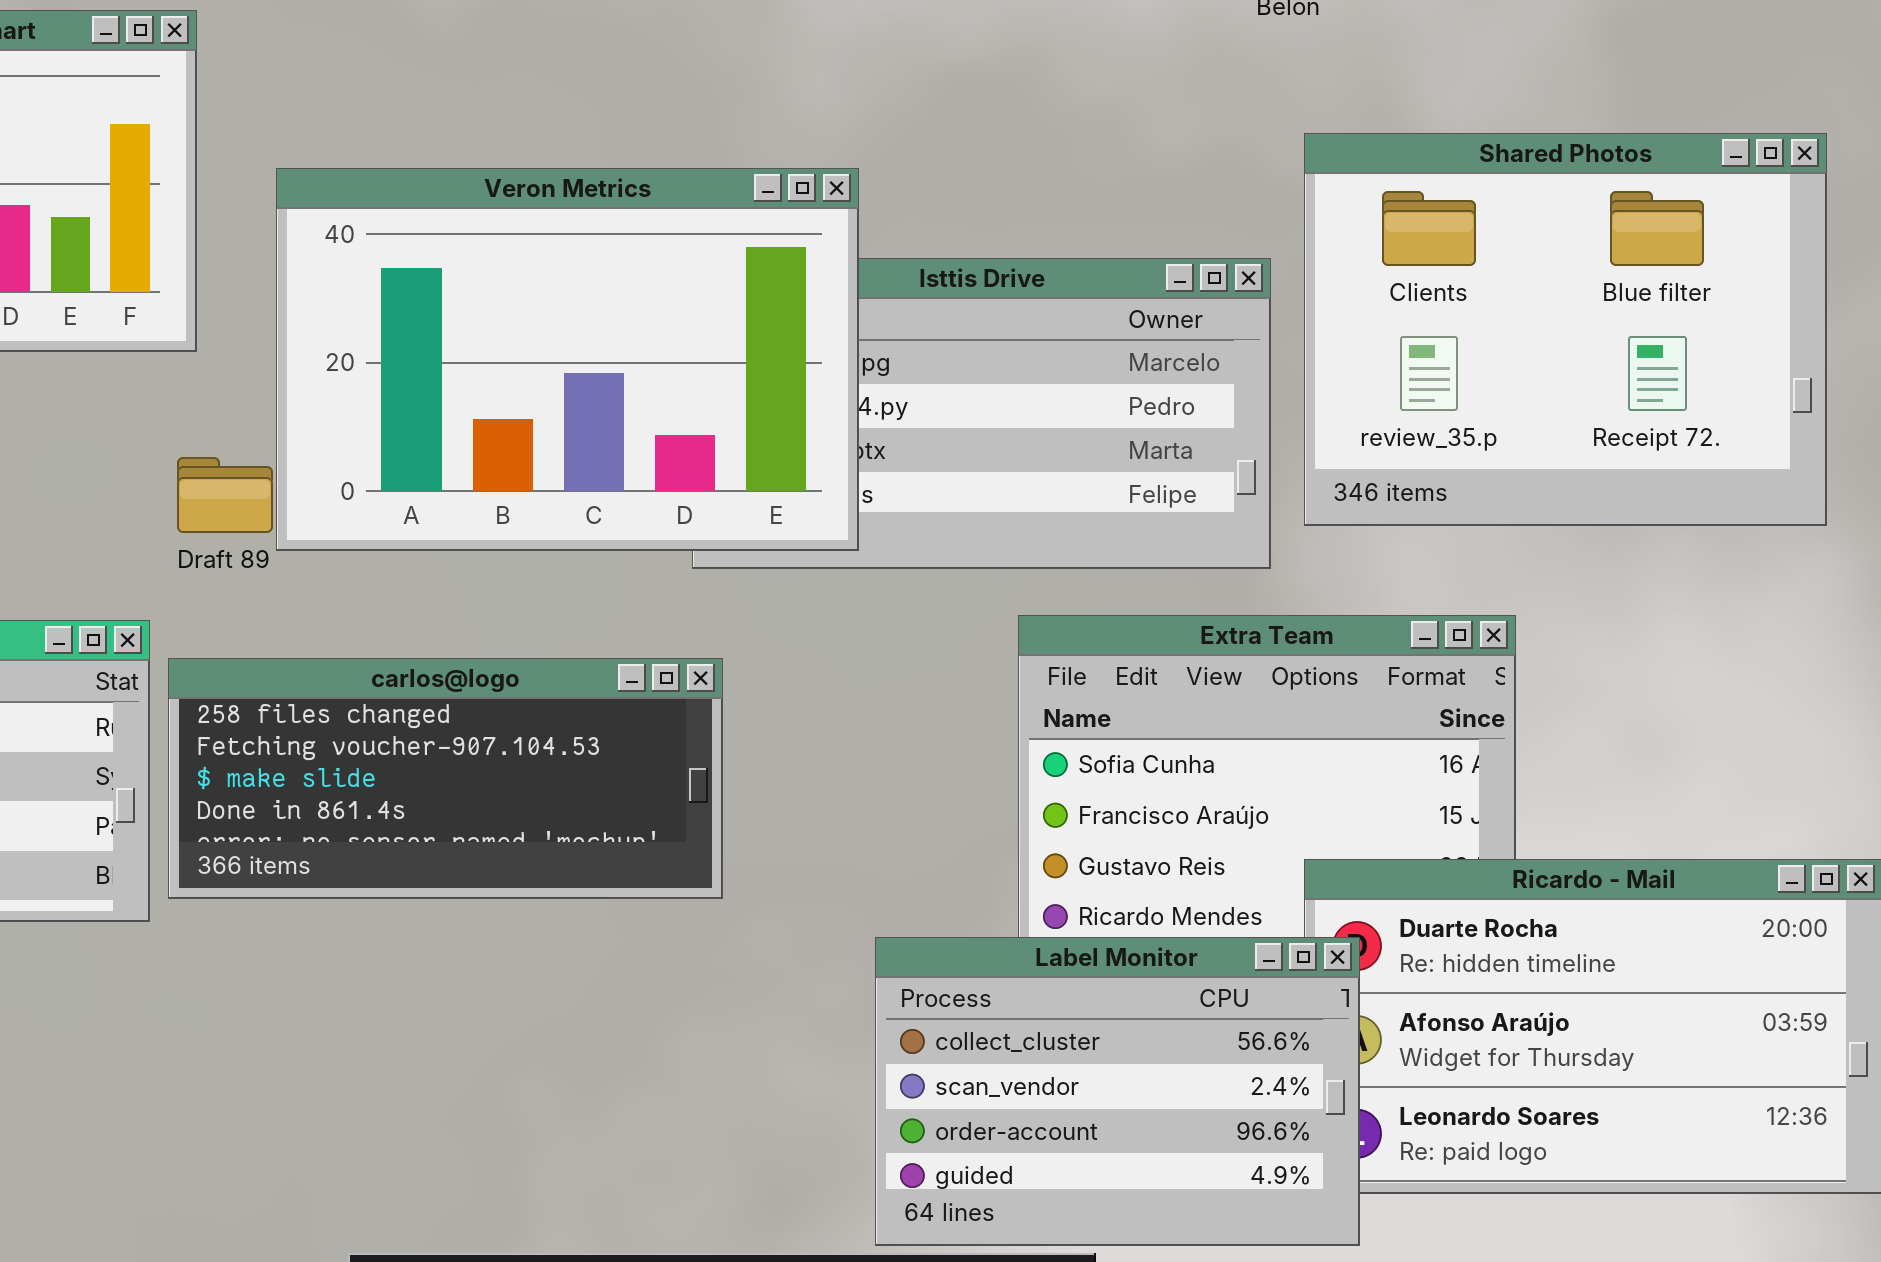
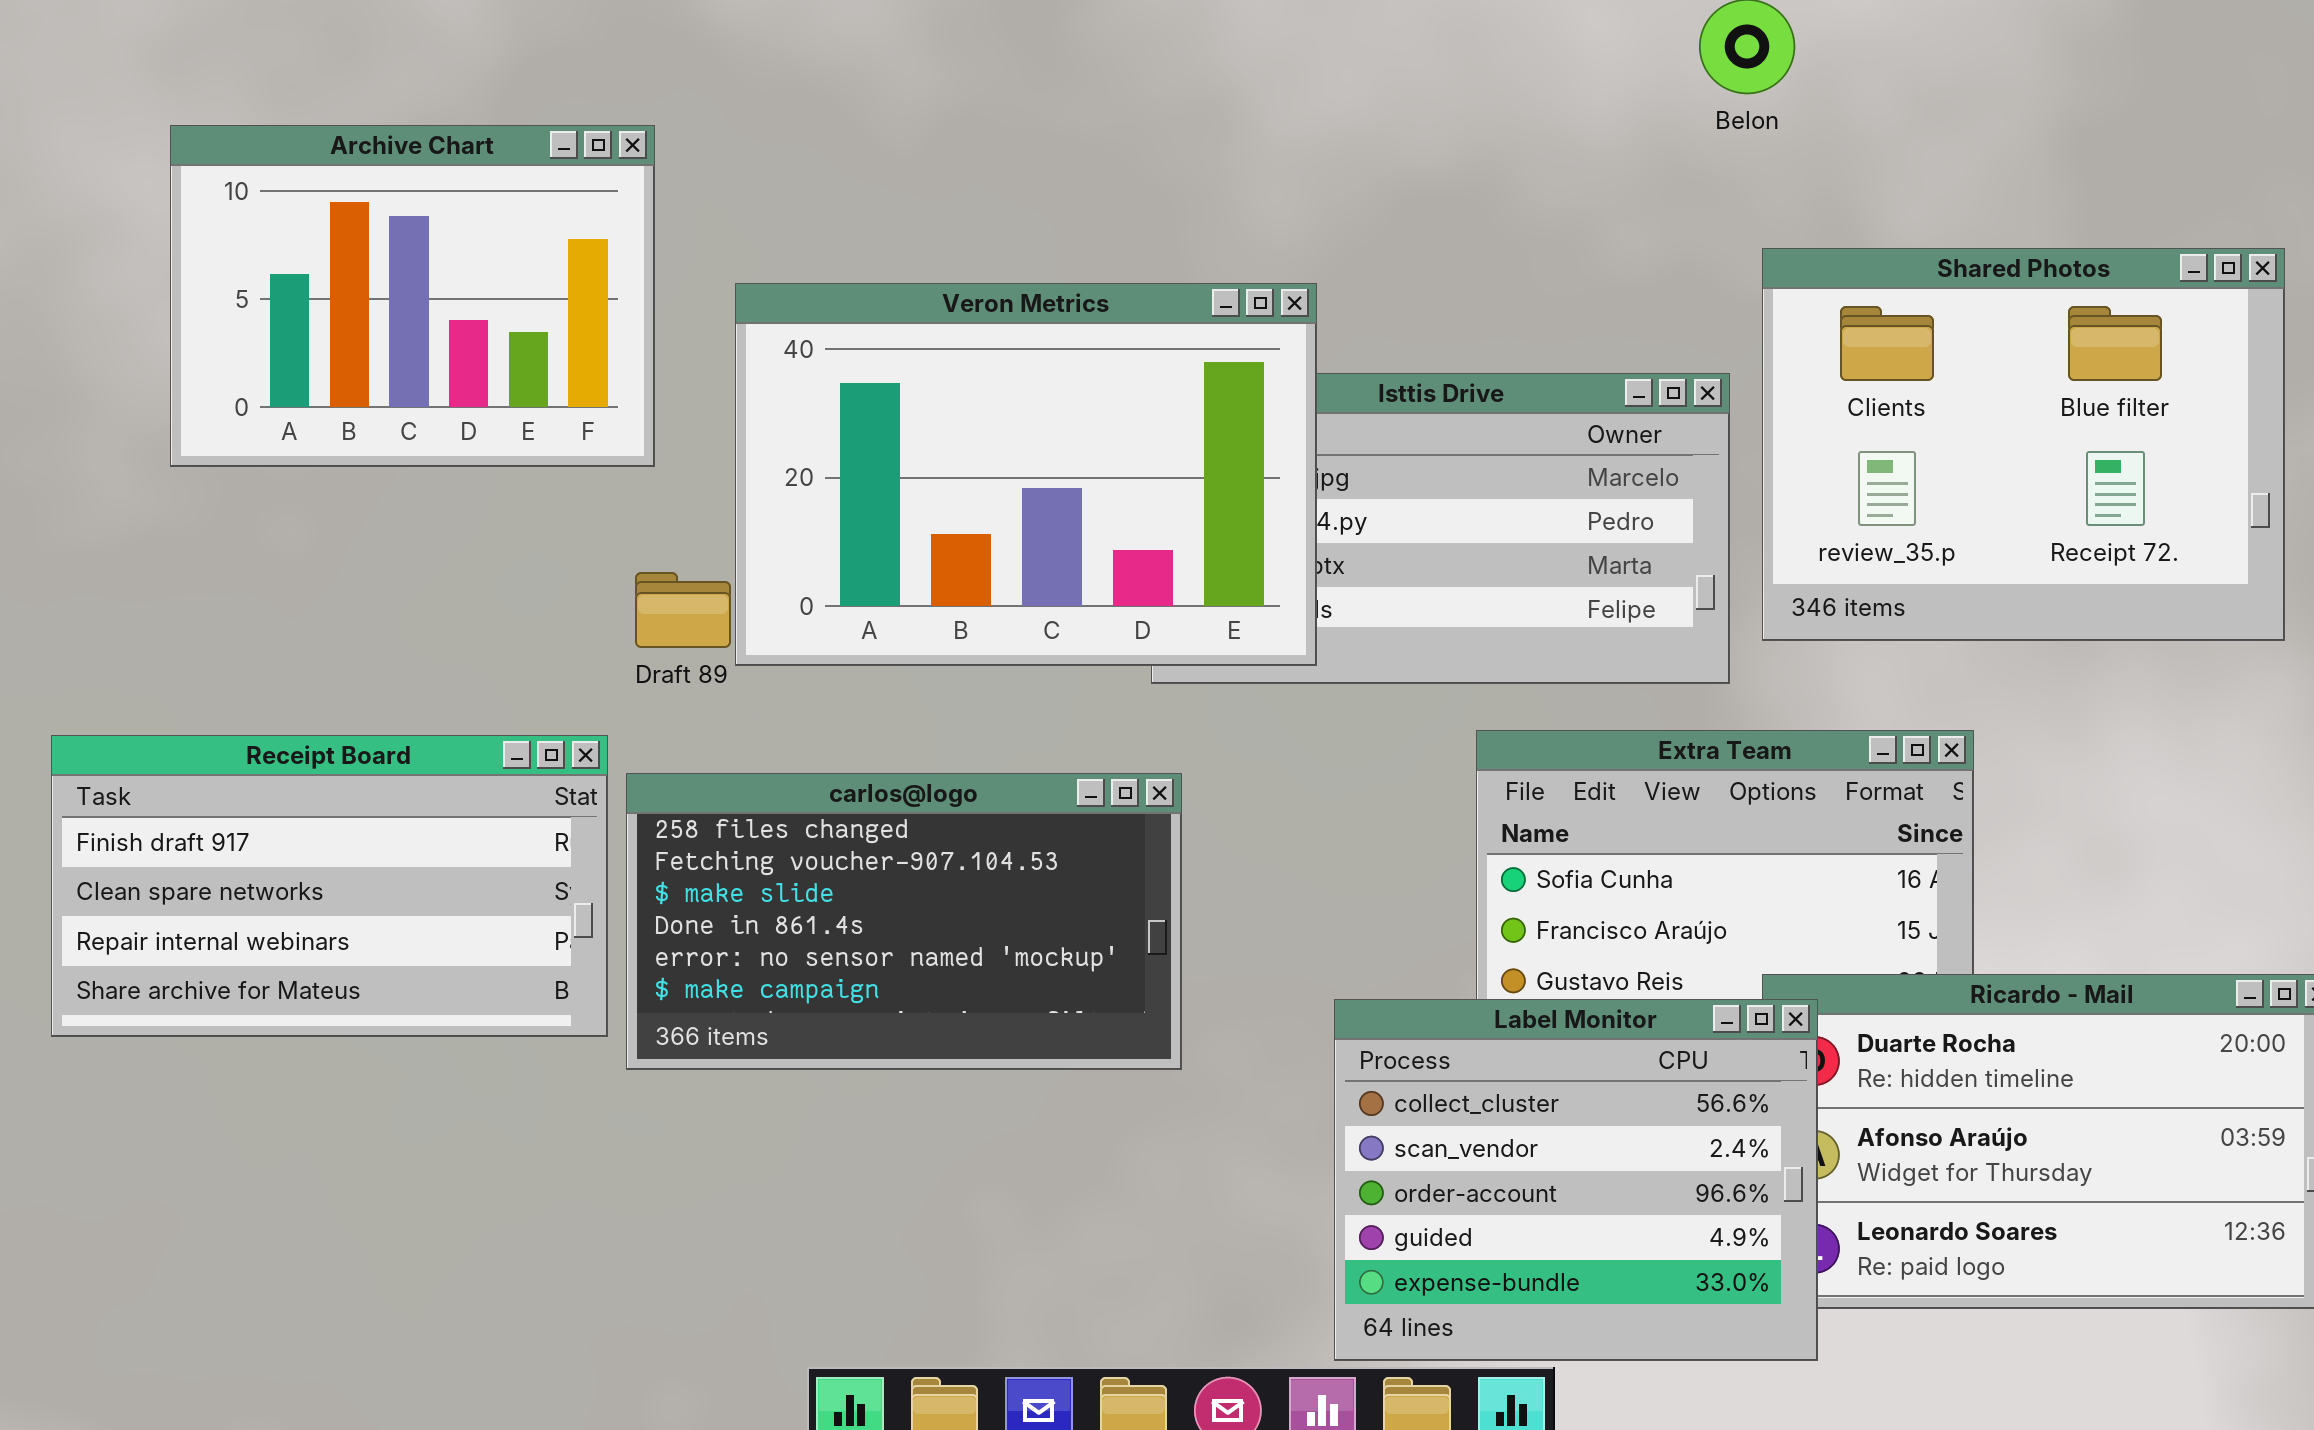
carlos@logo: [168,658,723,899] -> [626,773,1182,1070], resized
Label Monitor: [875,937,1360,1246] -> [1334,999,1818,1361], resized

